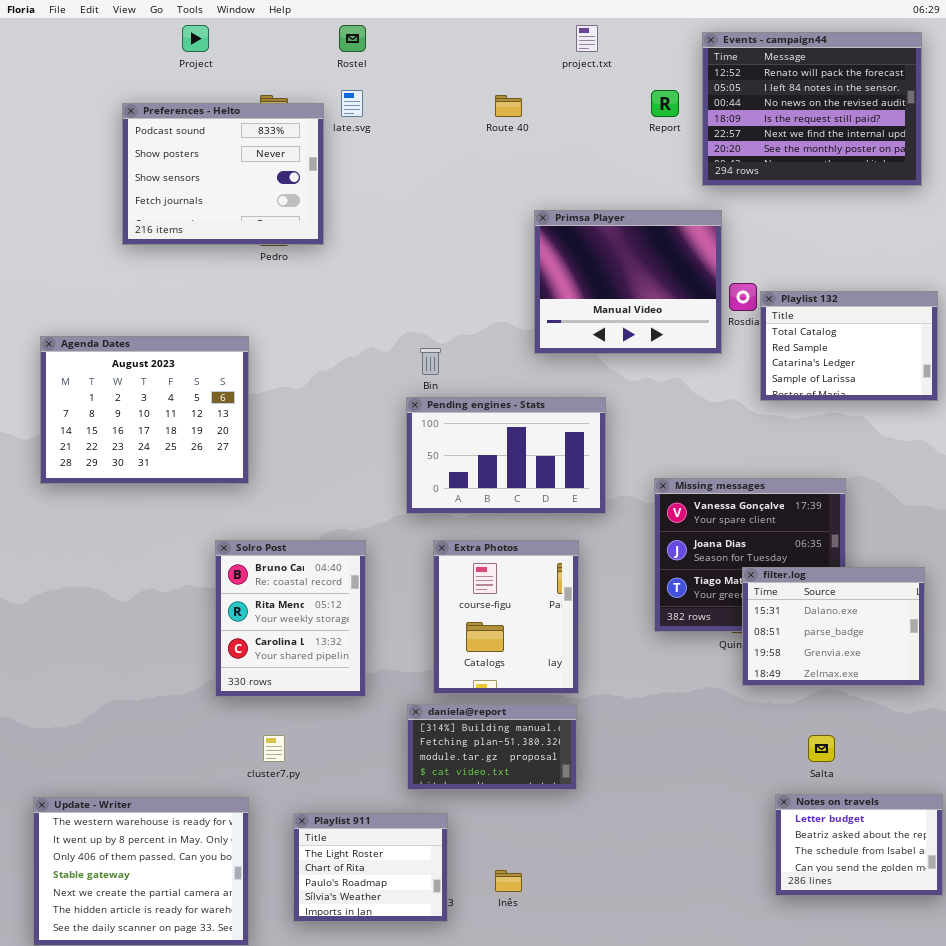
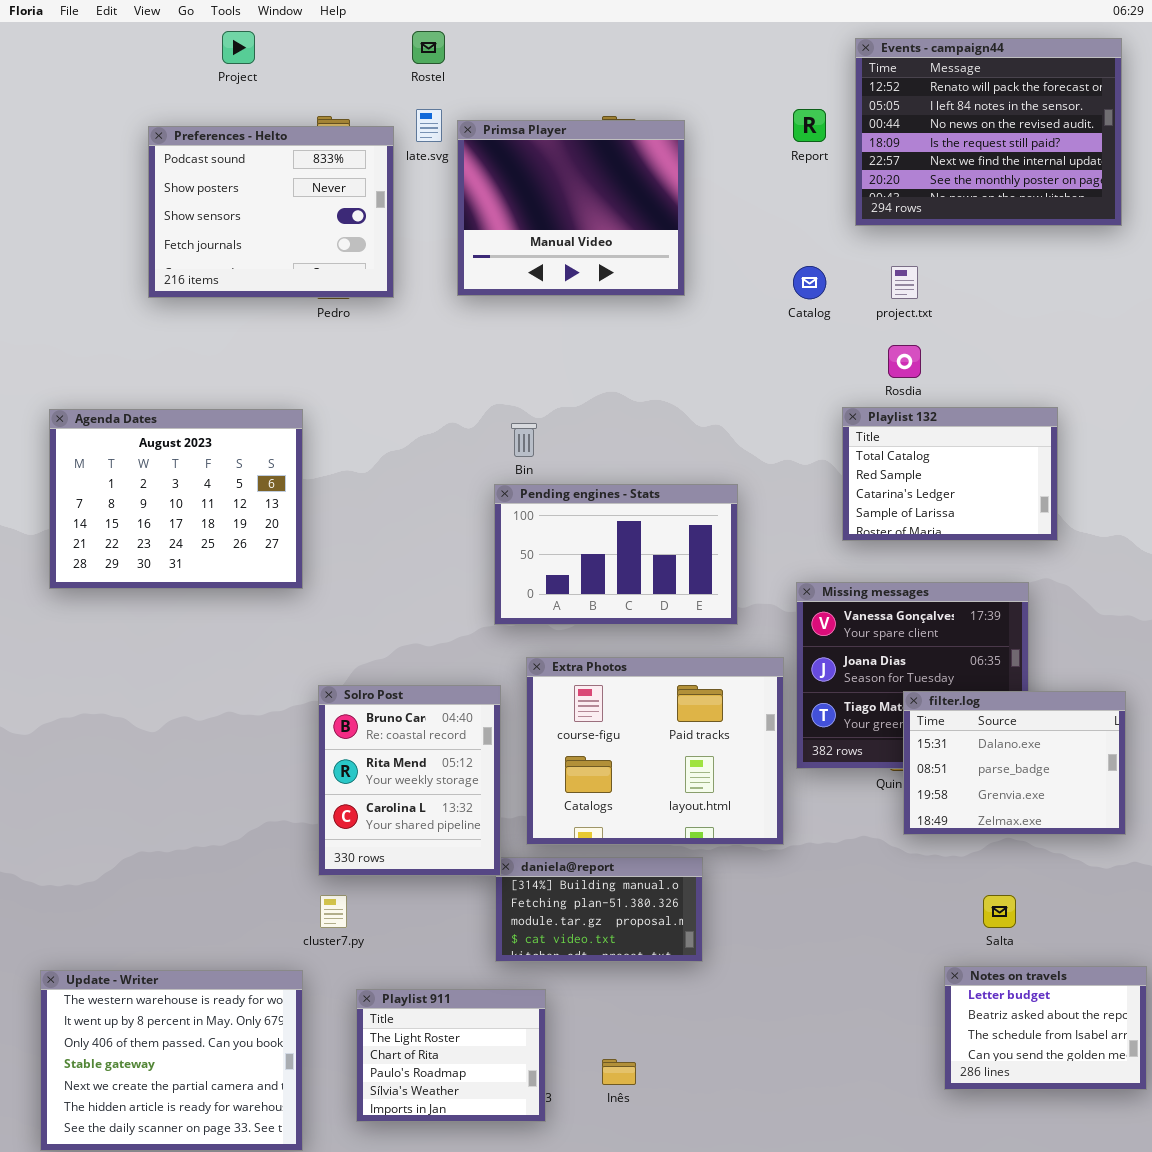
project.txt: [576,25,598,52] -> [891,266,918,299], moved
Primsa Player: [534,210,722,354] -> [457,120,685,296], moved
Playlist 132: [760,291,938,401] -> [842,407,1058,541], moved
Solro Post: [215,540,366,697] -> [318,685,501,876], moved
Extra Photos: [433,540,579,694] -> [526,657,784,845], resized

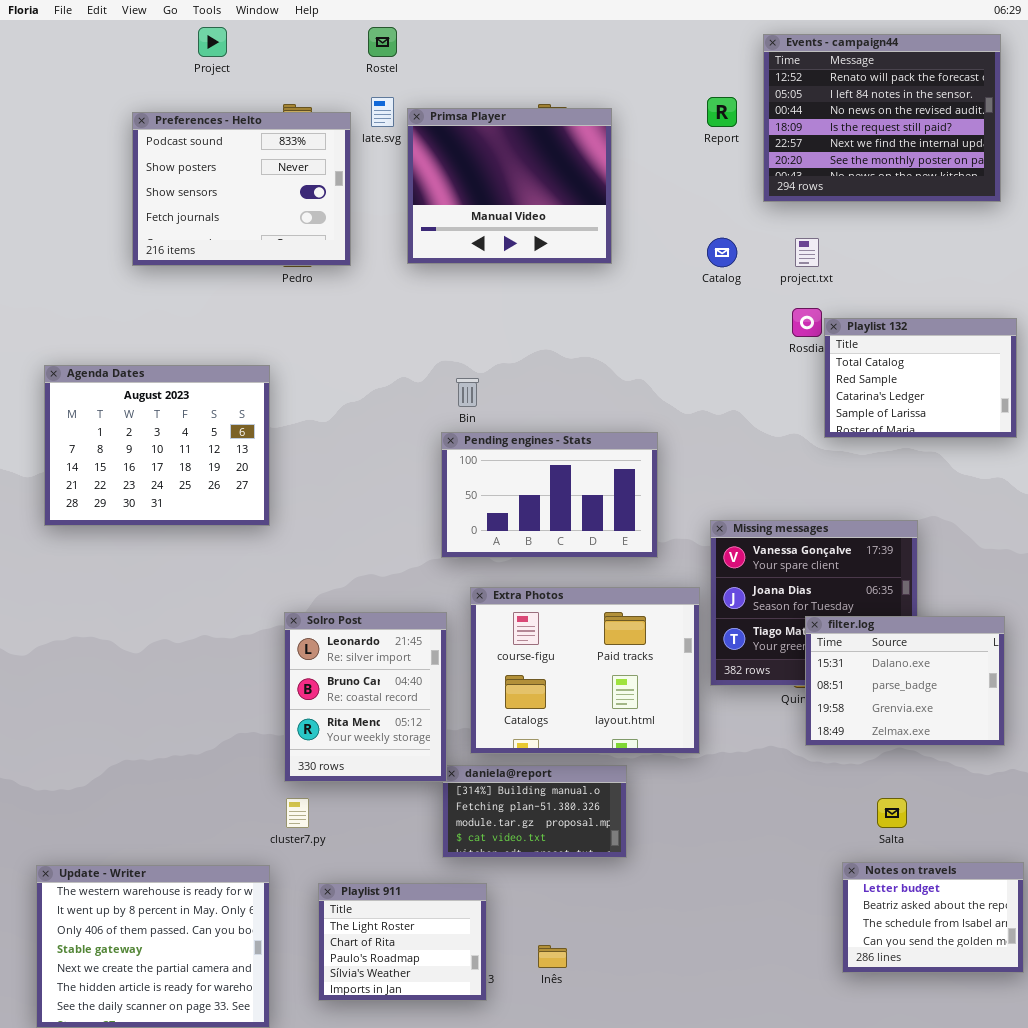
Playlist 132: [842,407,1058,541] -> [824,318,1017,438], moved
Solro Post: [318,685,501,876] -> [284,612,447,782], scrolled up 1 row

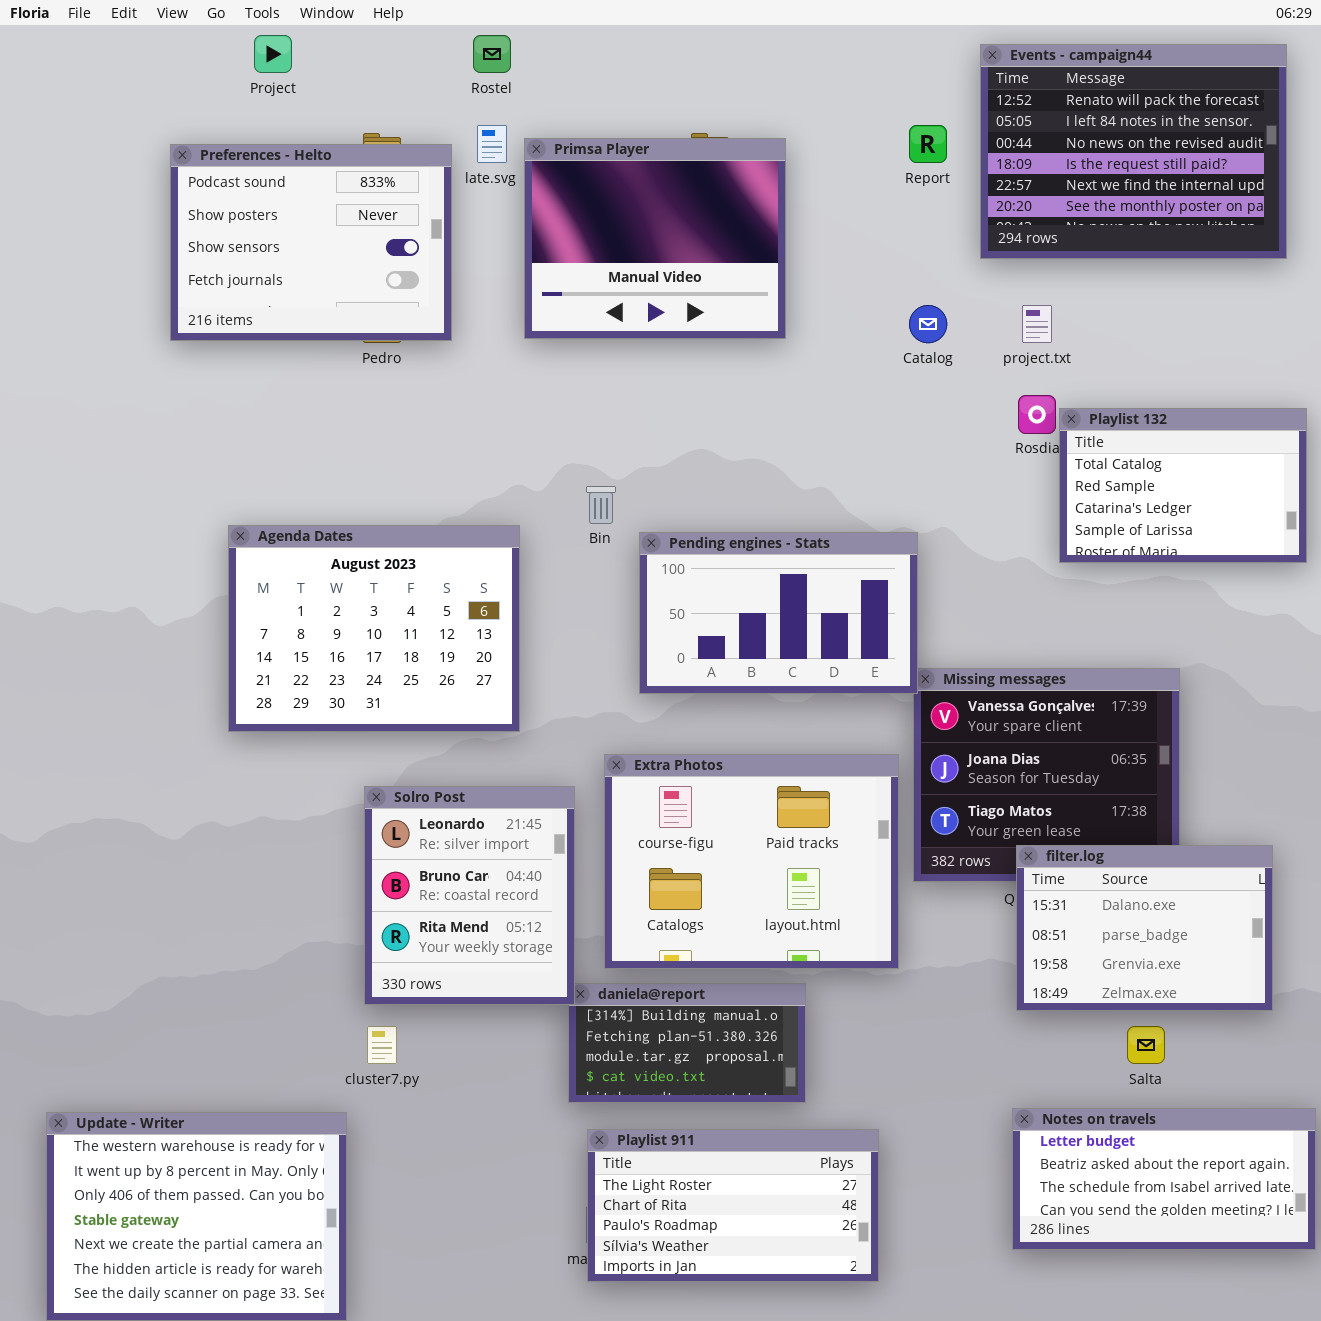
Agenda Dates: [44,365,270,526] -> [228,525,520,732], moved
Pending engines - Stats: [441,432,658,558] -> [639,532,918,694], moved
filter.log: [805,616,1005,746] -> [1016,845,1273,1011], moved
Notes on travels: [842,862,1024,973] -> [1012,1108,1316,1250], resized
Playlist 911: [318,883,487,1001] -> [587,1129,879,1282], moved, resized

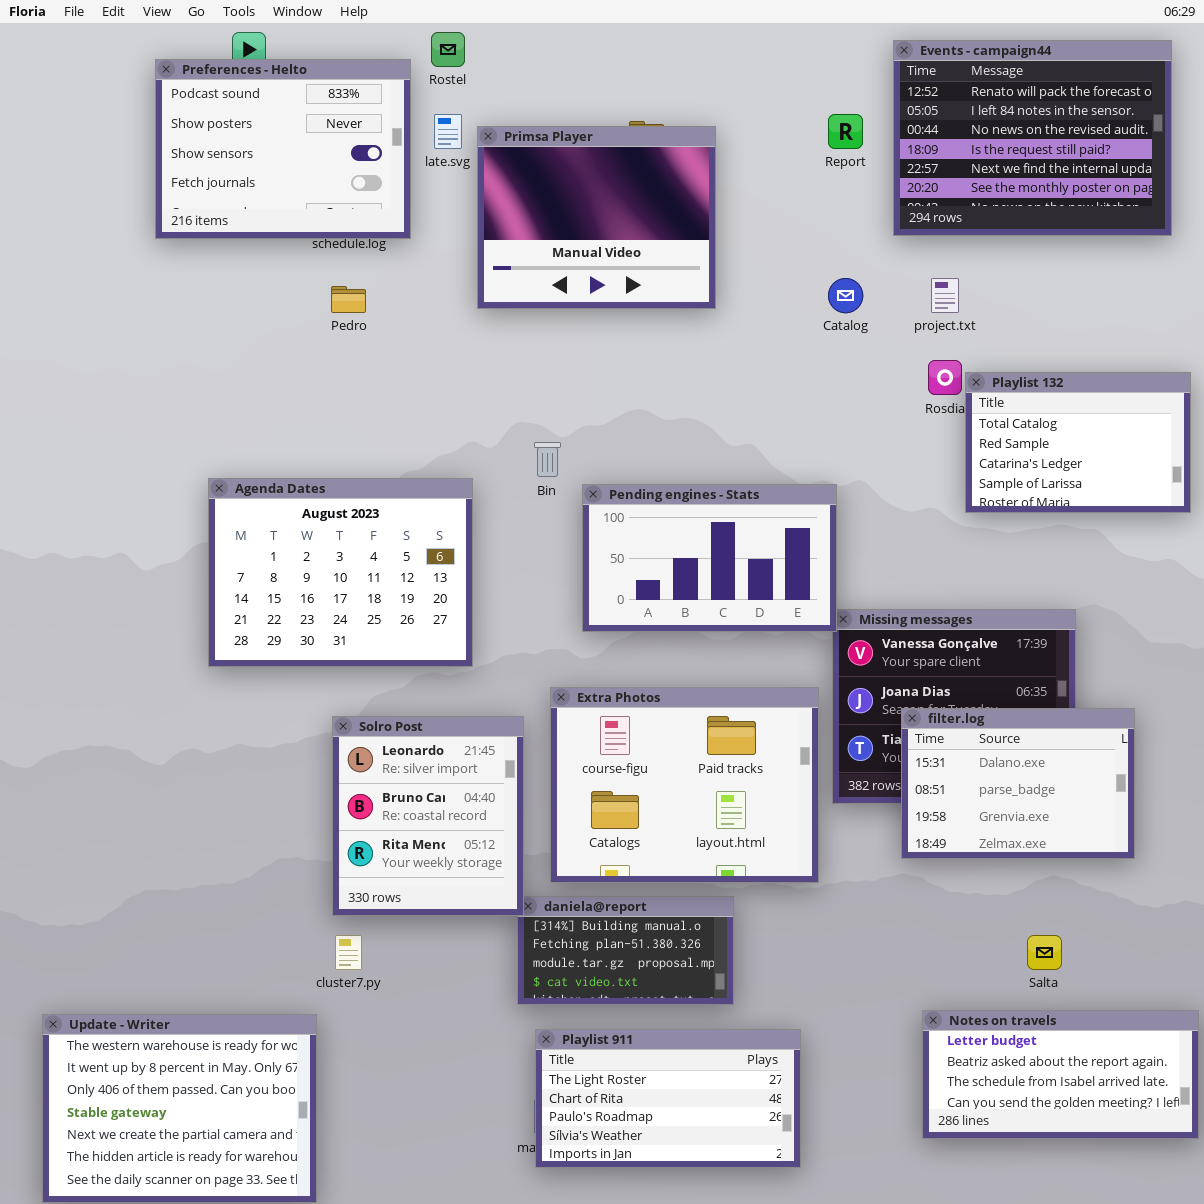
Preferences - Helto: [170,144,452,341] -> [155,59,411,239], moved
filter.log: [1016,845,1273,1011] -> [901,708,1135,859], moved

